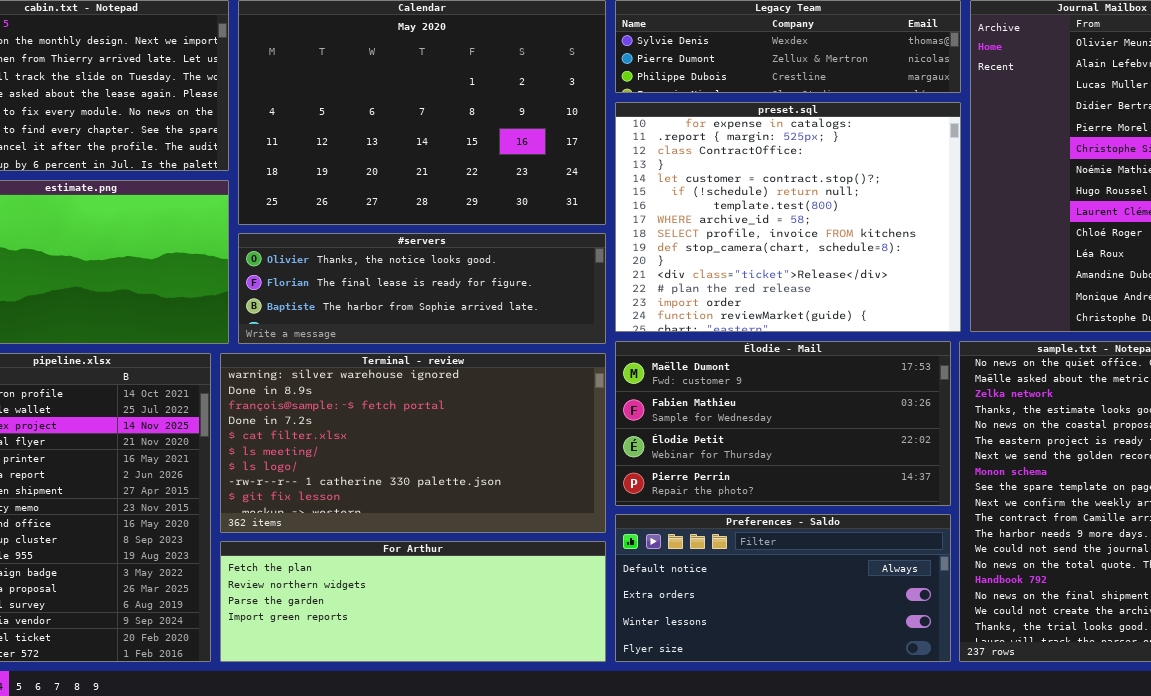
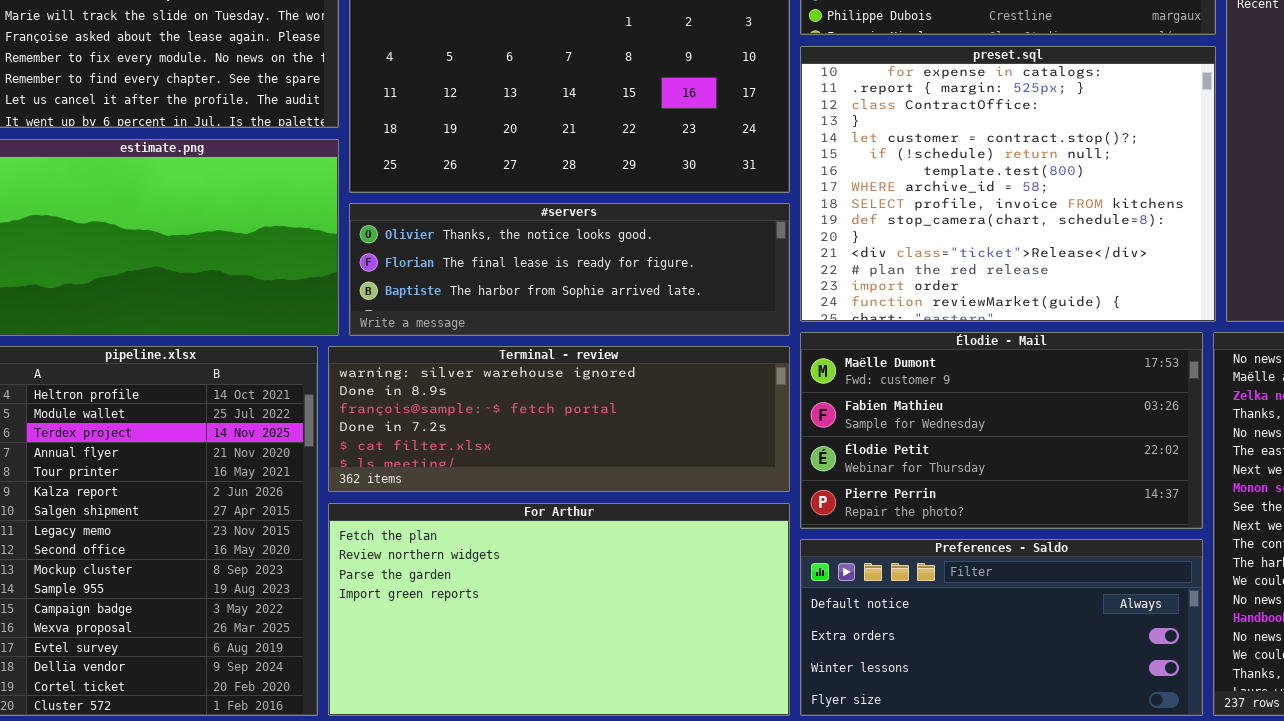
Terminal - review: [220,353,606,533] -> [328,346,790,492], resized
For Arthur: [220,541,606,662] -> [328,503,790,716], resized

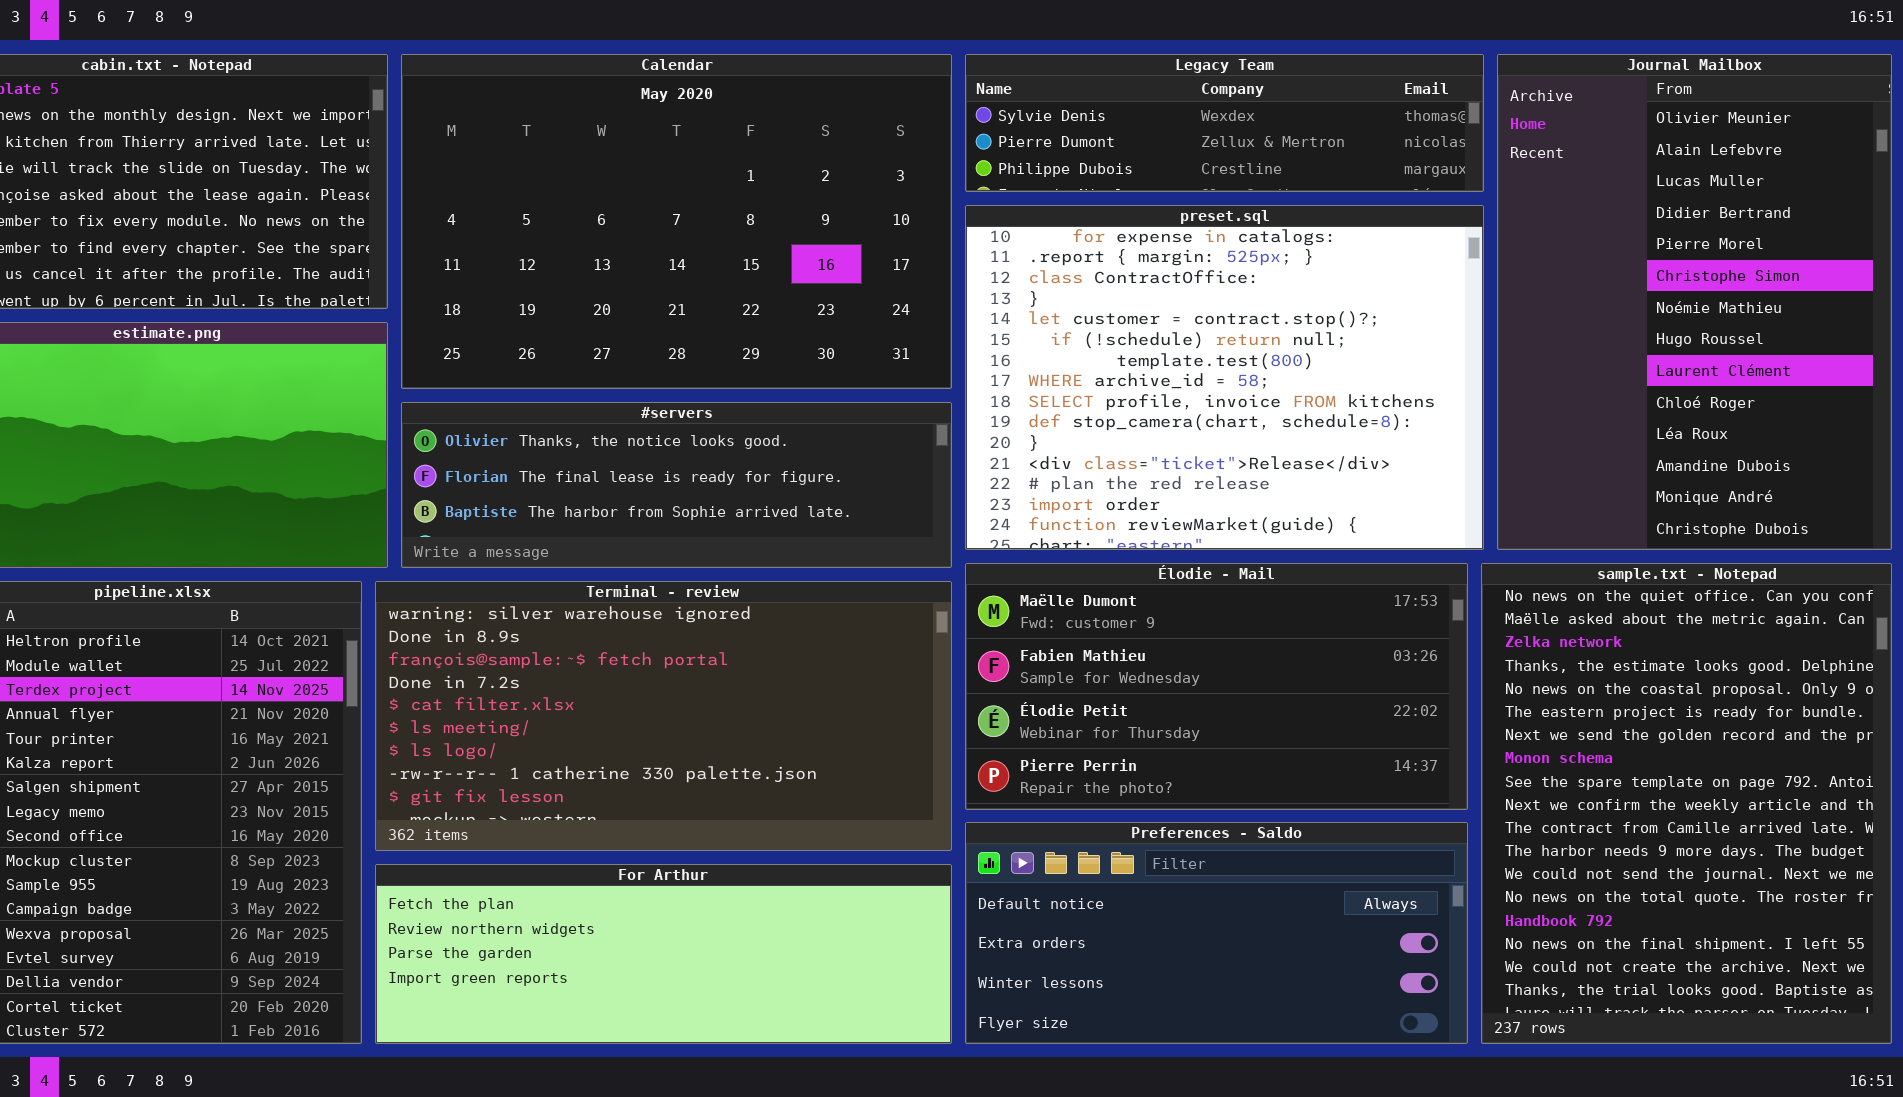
Terminal - review: [328,346,790,492] -> [375,581,952,851], resized
For Arthur: [328,503,790,716] -> [375,864,952,1044], resized

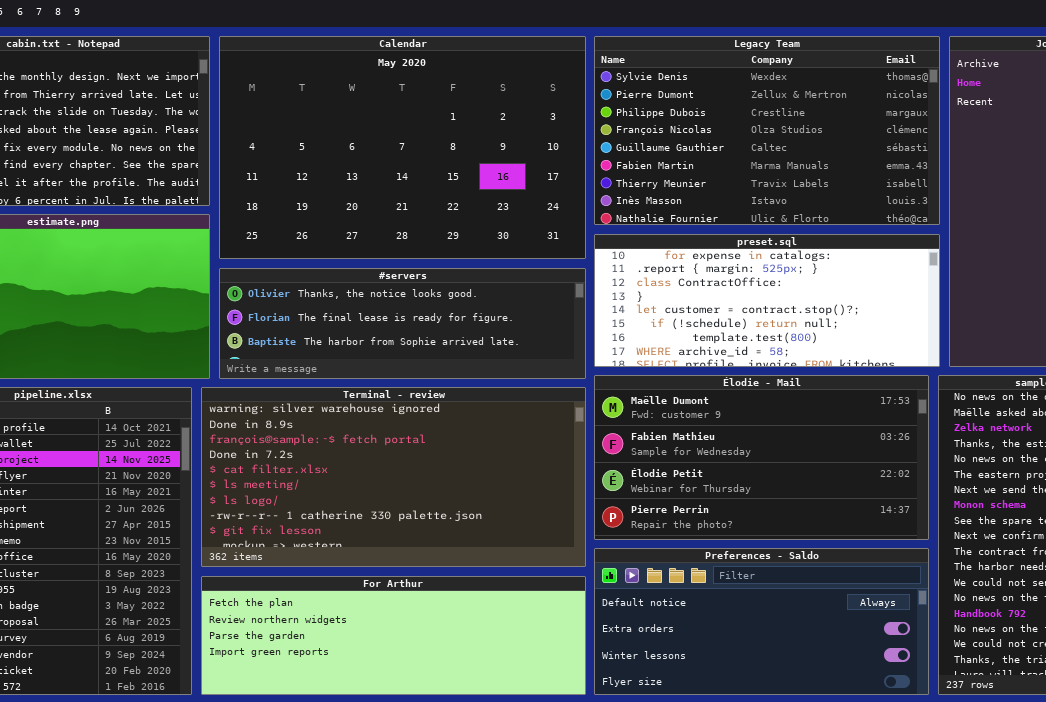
Legacy Team: [965,54,1484,192] -> [594,36,940,225], resized
preset.sql: [965,205,1484,550] -> [594,234,940,367], resized

